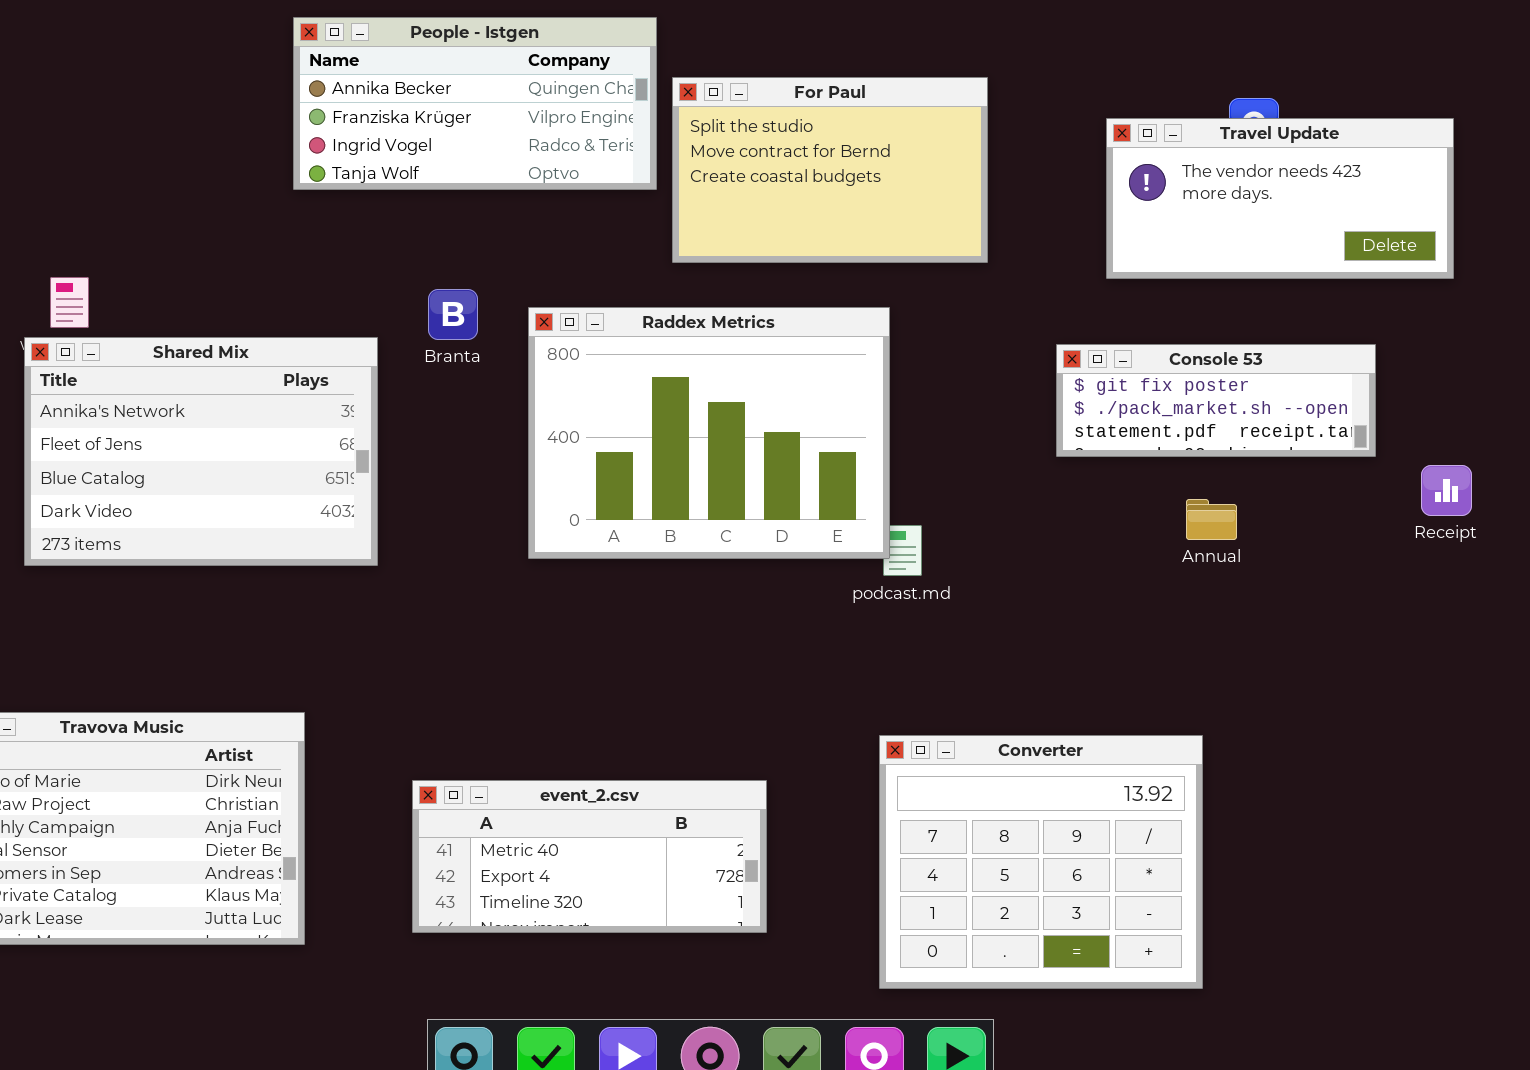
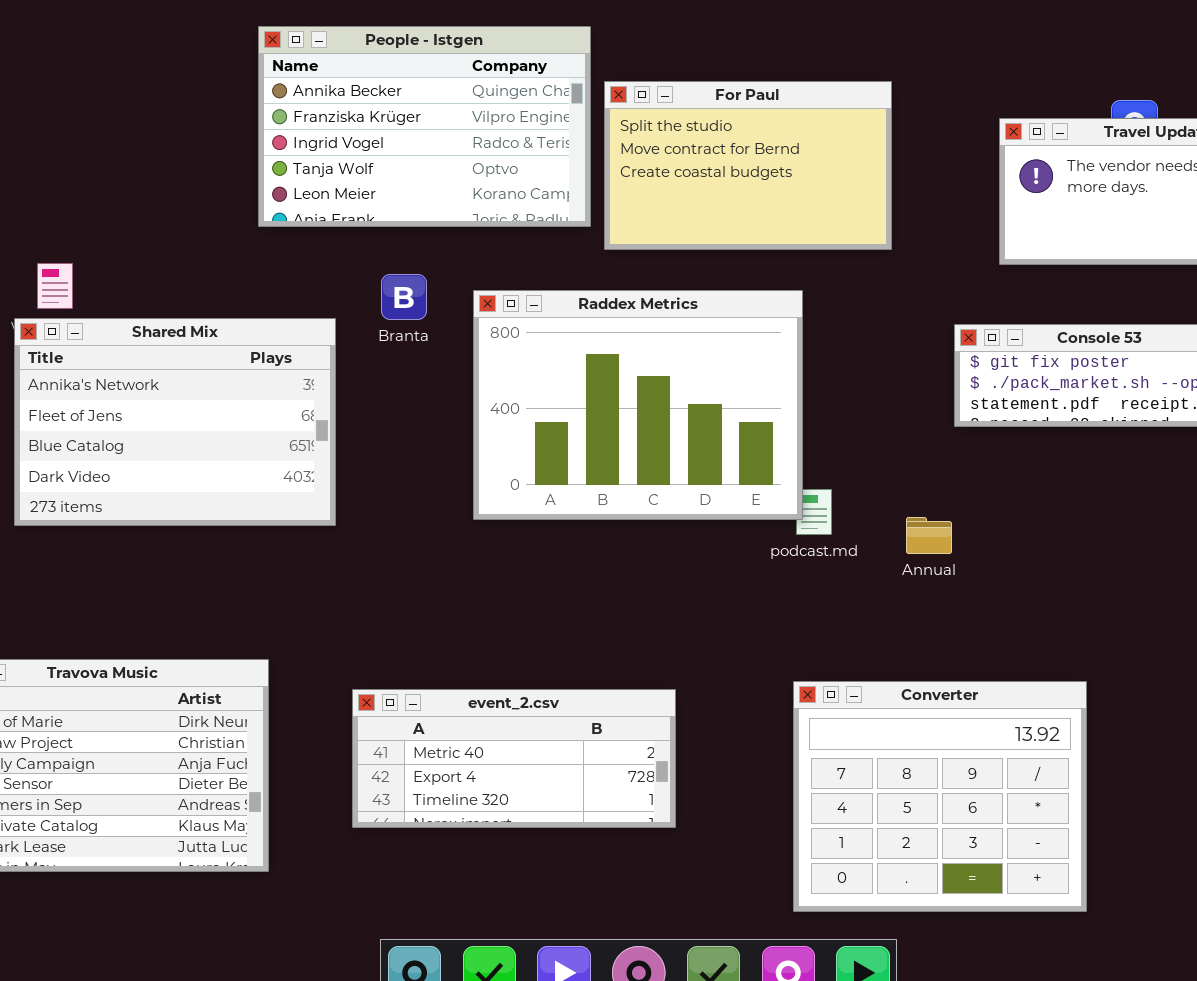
People - Istgen: [293,17,657,190] -> [258,26,591,227], resized
Annual: [1186,499,1237,540] -> [906,517,952,554], moved
event_2.csv: [412,780,767,933] -> [352,689,676,828], moved

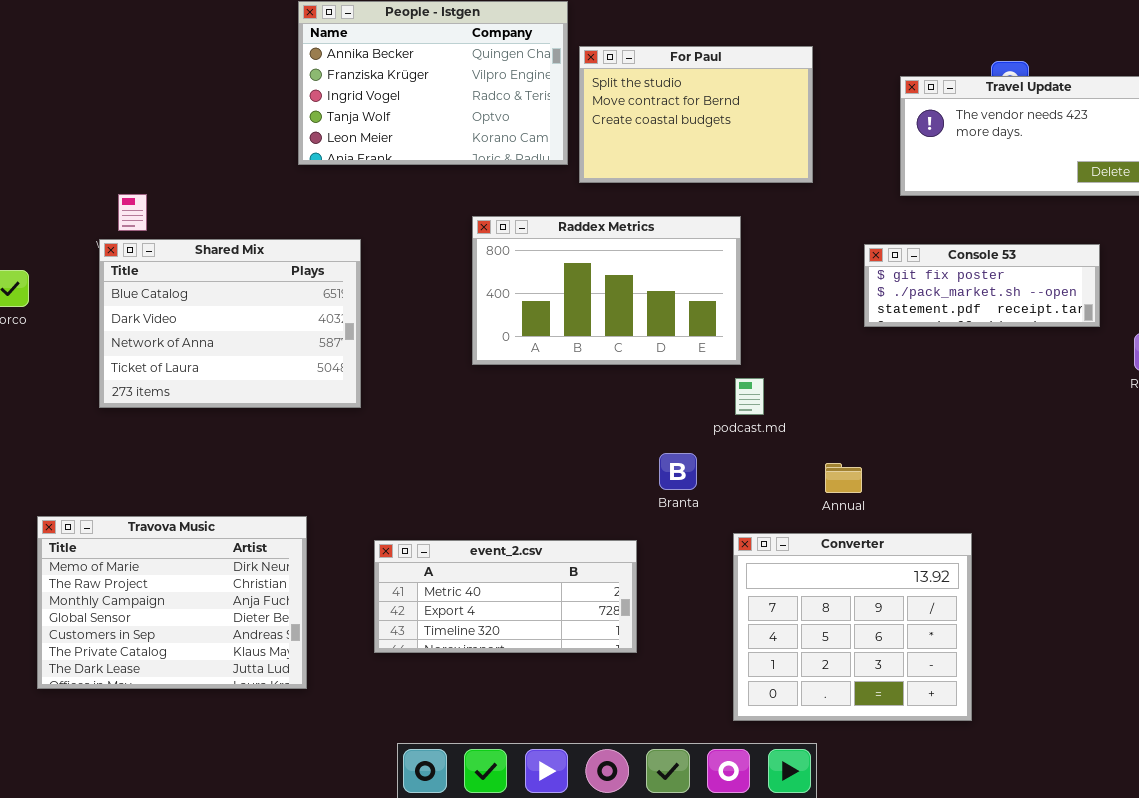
Branta: [381,274,427,320] -> [659,453,697,490], moved
Raddex Metrics: [473,290,803,520] -> [472,216,741,365], resized
Shared Mix: [14,318,336,526] -> [99,239,361,408], scrolled down 2 rows
Annual: [906,517,952,554] -> [825,463,862,493], moved

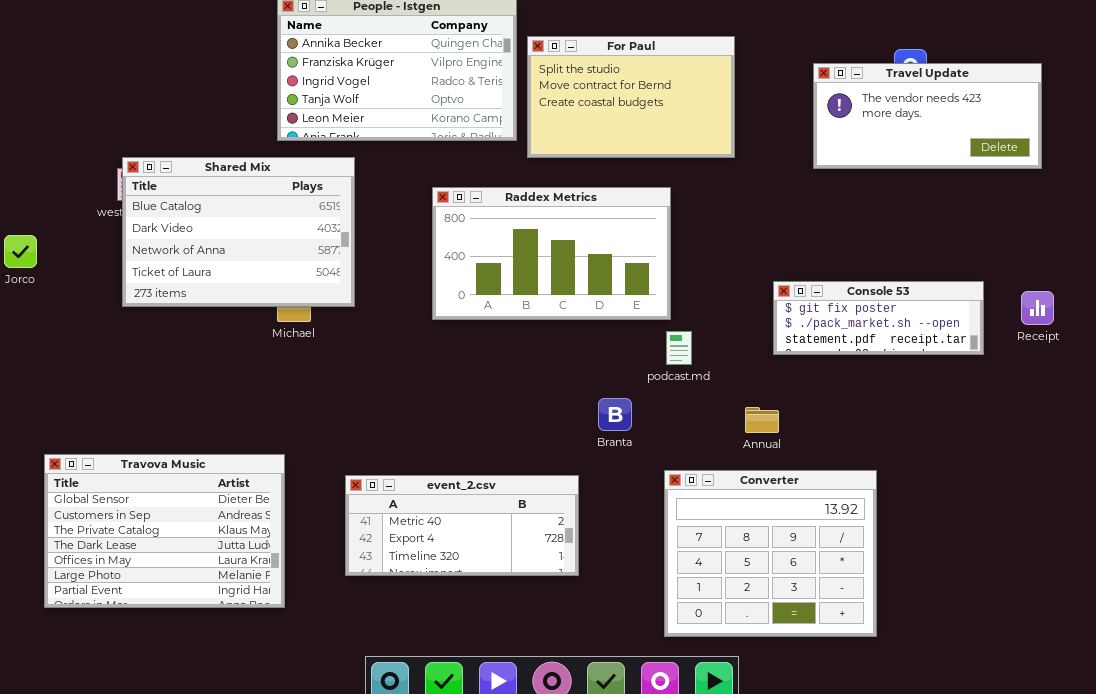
Shared Mix: [99,239,361,408] -> [122,157,355,307], moved
Console 53: [864,244,1100,327] -> [773,281,984,355], moved
Travova Music: [37,516,307,689] -> [44,454,285,608], scrolled down 3 rows

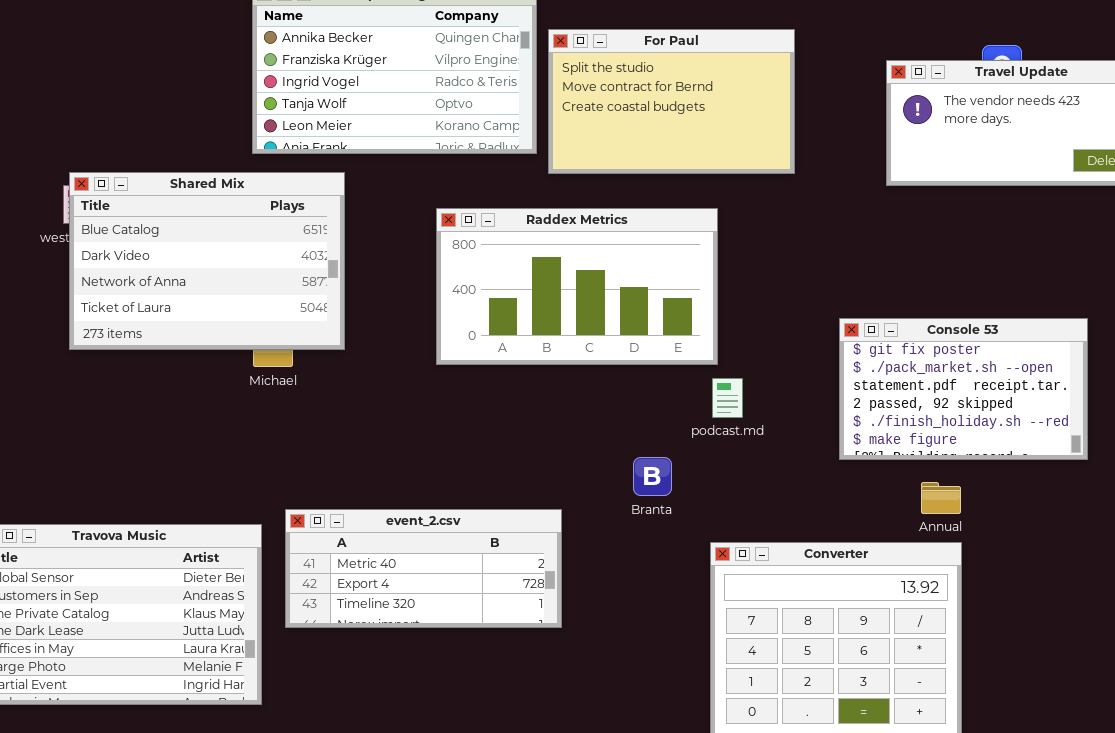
Console 53: [773,281,984,355] -> [839,318,1088,460], resized
Annual: [745,407,779,433] -> [921,482,961,514], moved
event_2.csv: [345,475,579,576] -> [285,509,562,628], moved

